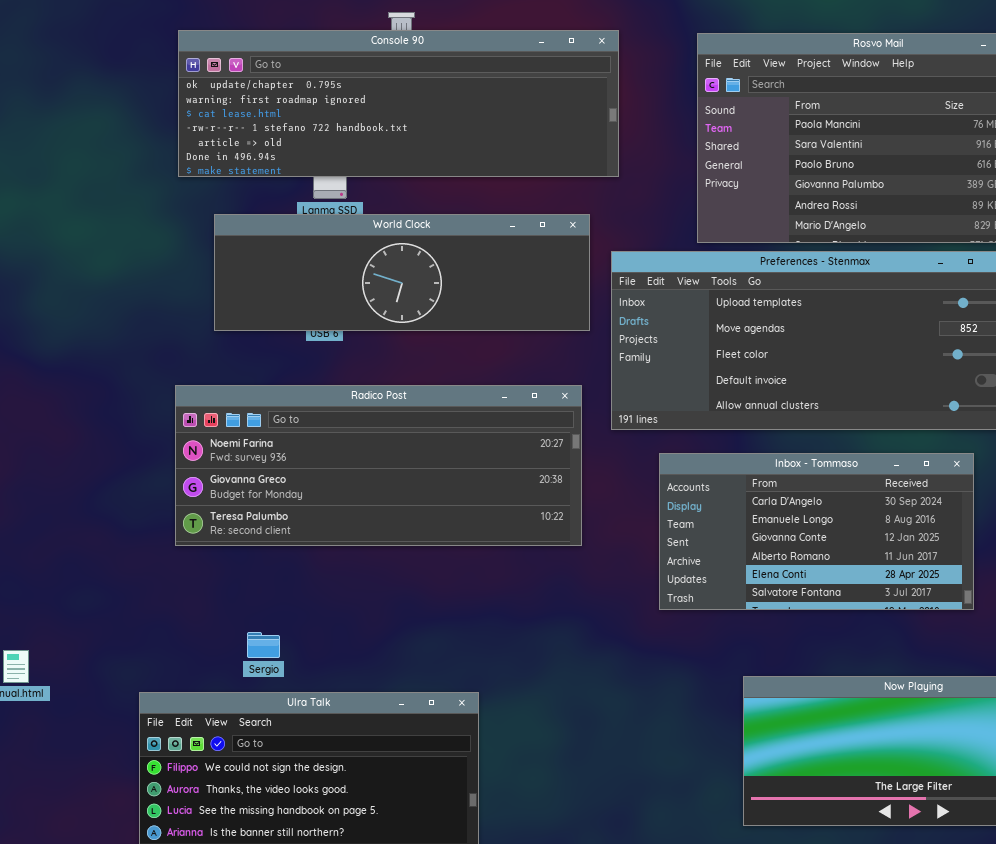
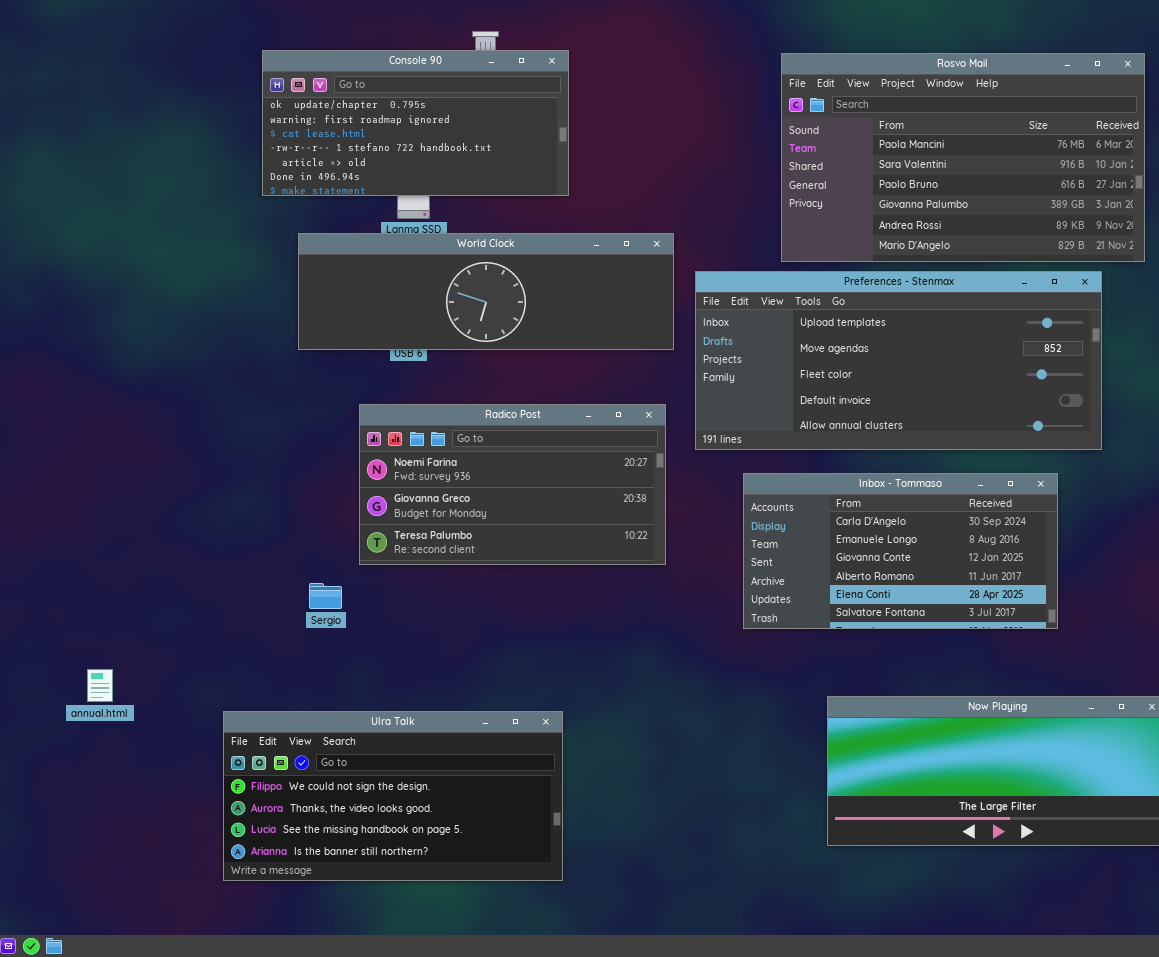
Console 90: [178,30,619,177] -> [262,50,569,196], resized
Radico Post: [175,385,582,546] -> [359,404,666,565], resized
Sergio: [247,632,280,658] -> [309,583,342,609], moved

